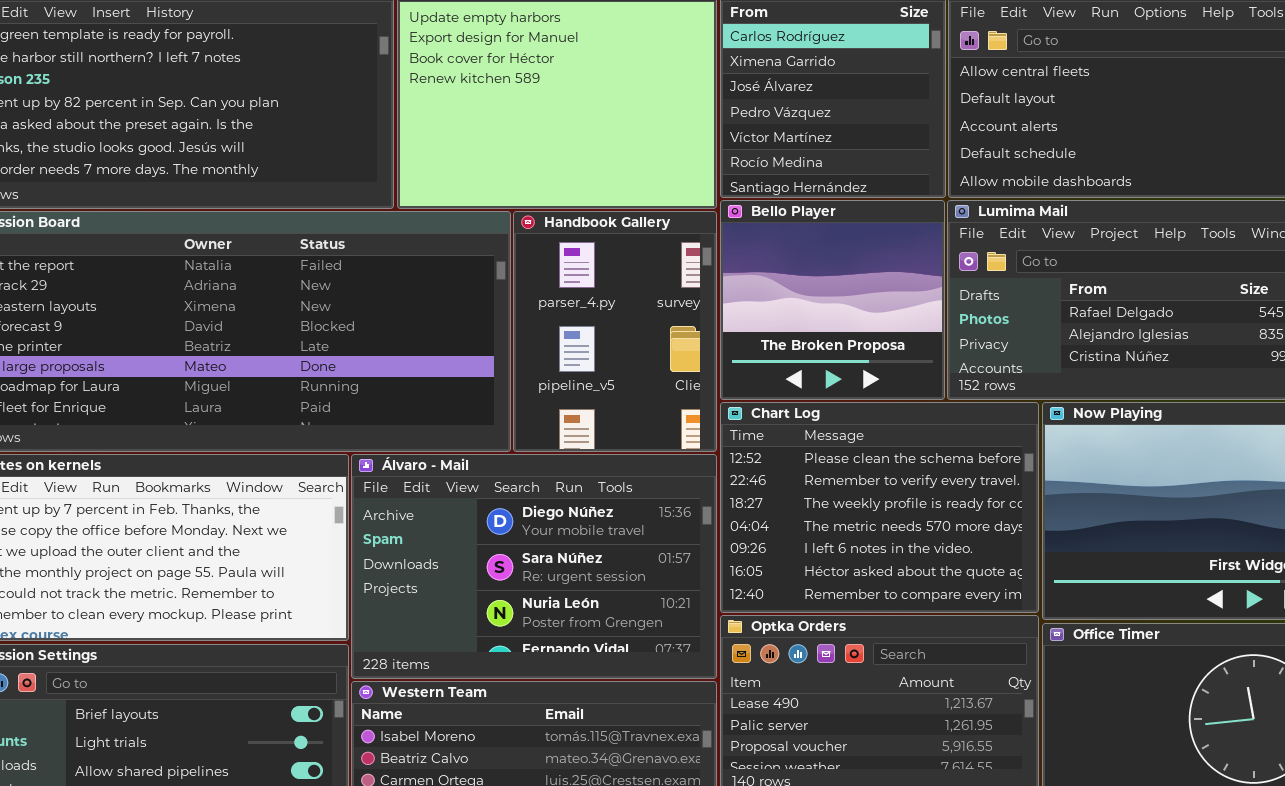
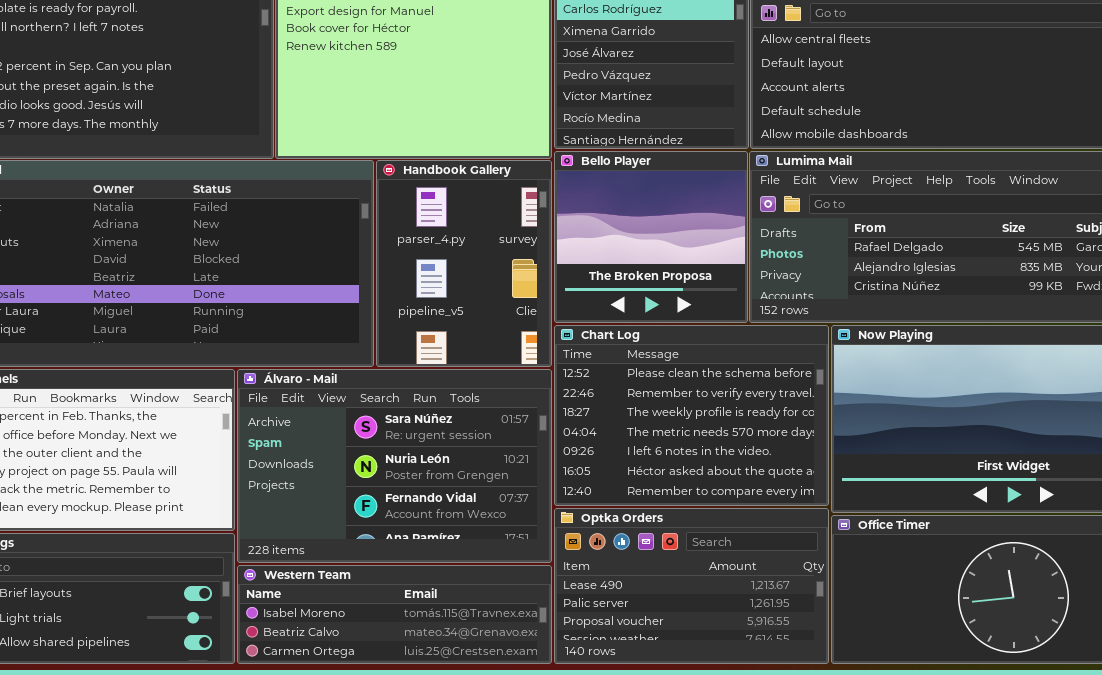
Álvaro - Mail: [351,454,717,679] -> [237,369,552,563], scrolled down 1 row

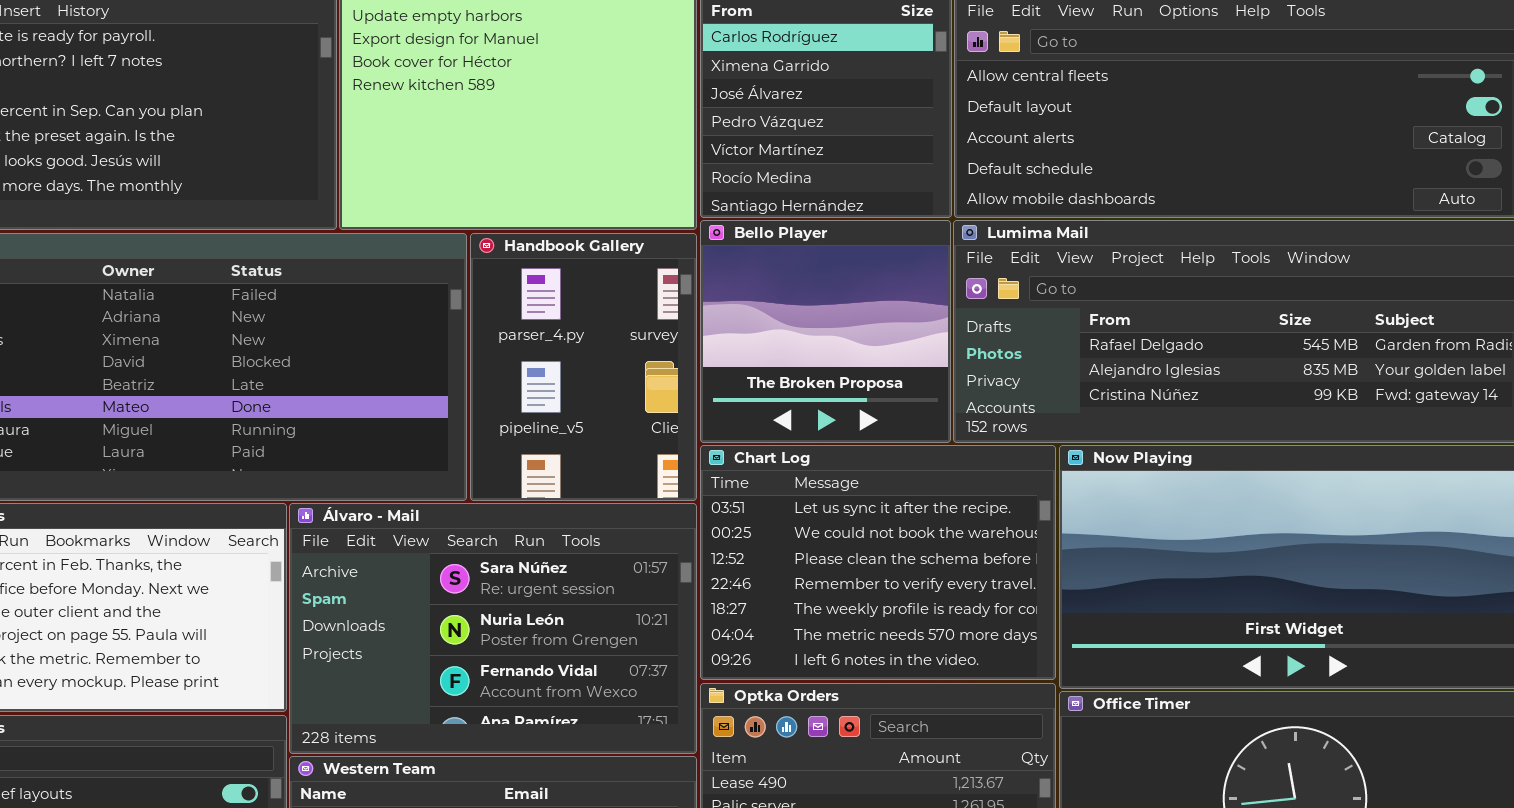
Chart Log: [554,325,829,506] -> [700,445,1056,680], scrolled up 2 rows

